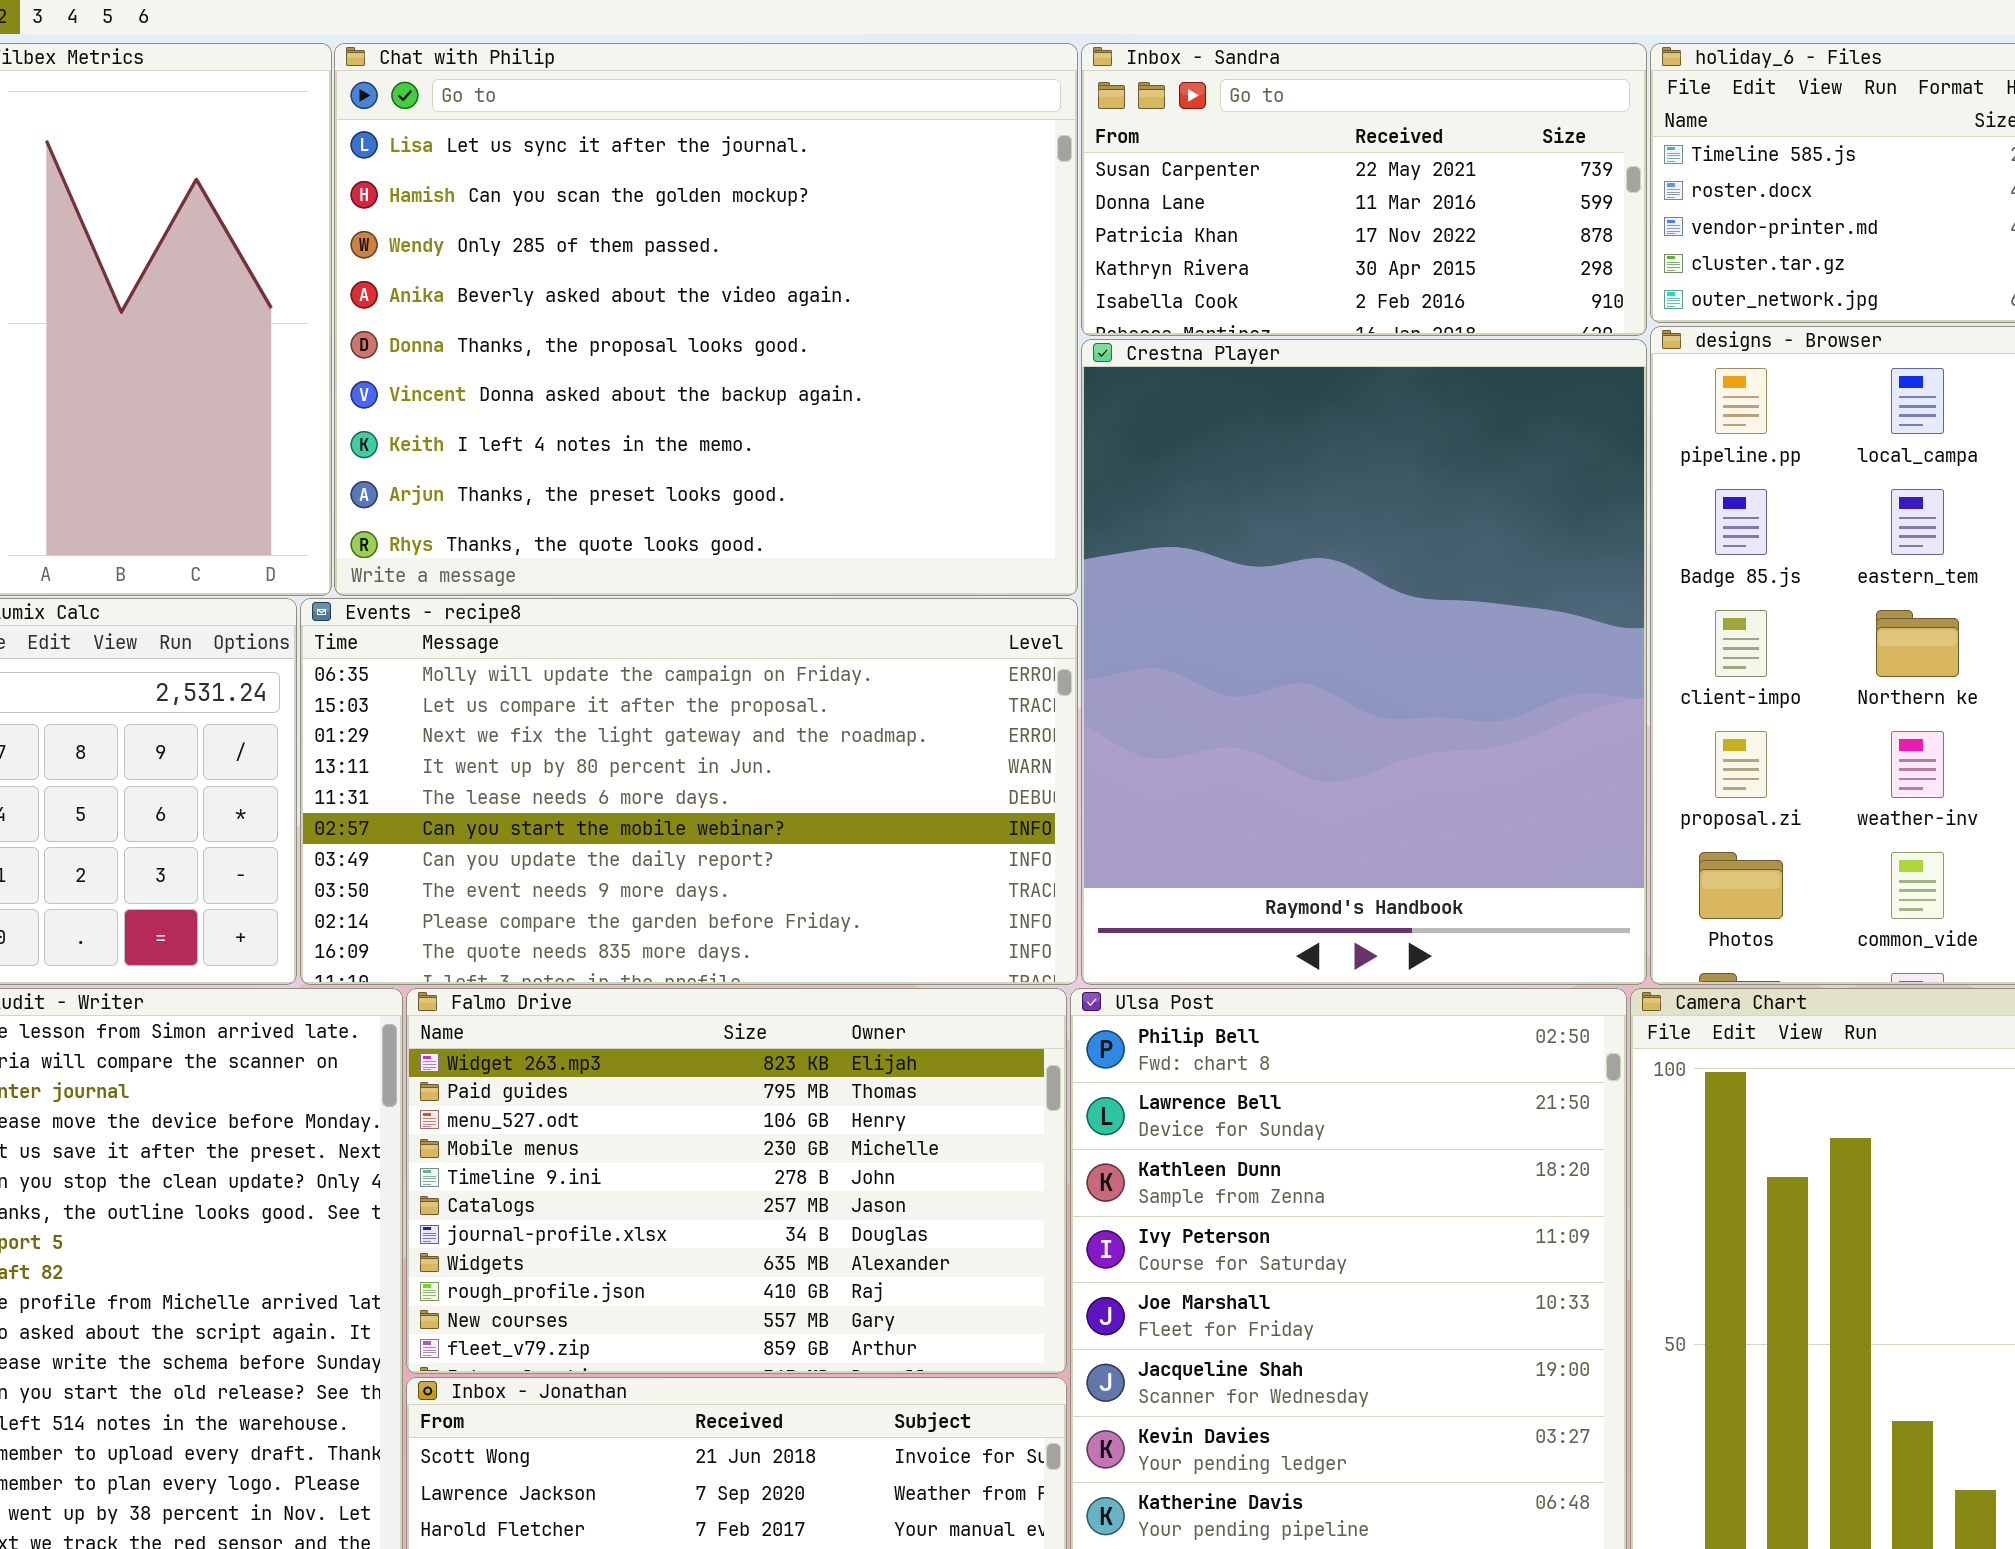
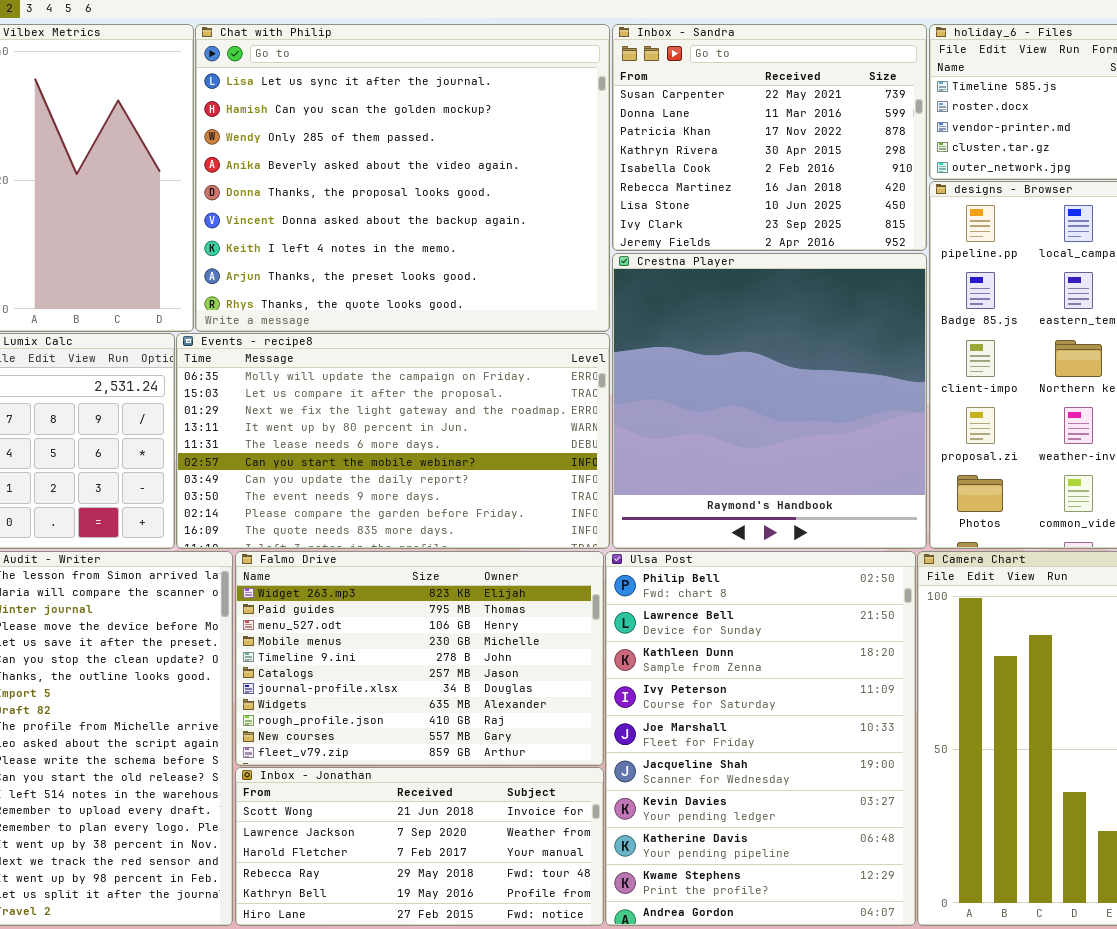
Inbox - Sandra: [1081,43,1647,336] -> [612,24,927,251], resized
Crestna Player: [1081,339,1647,985] -> [612,253,927,549], resized

